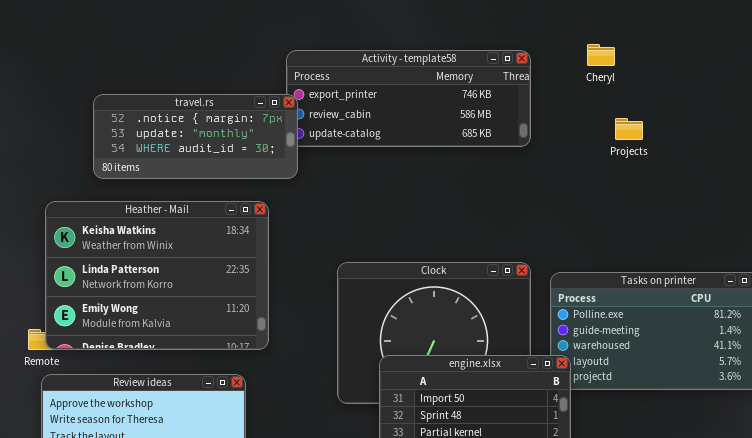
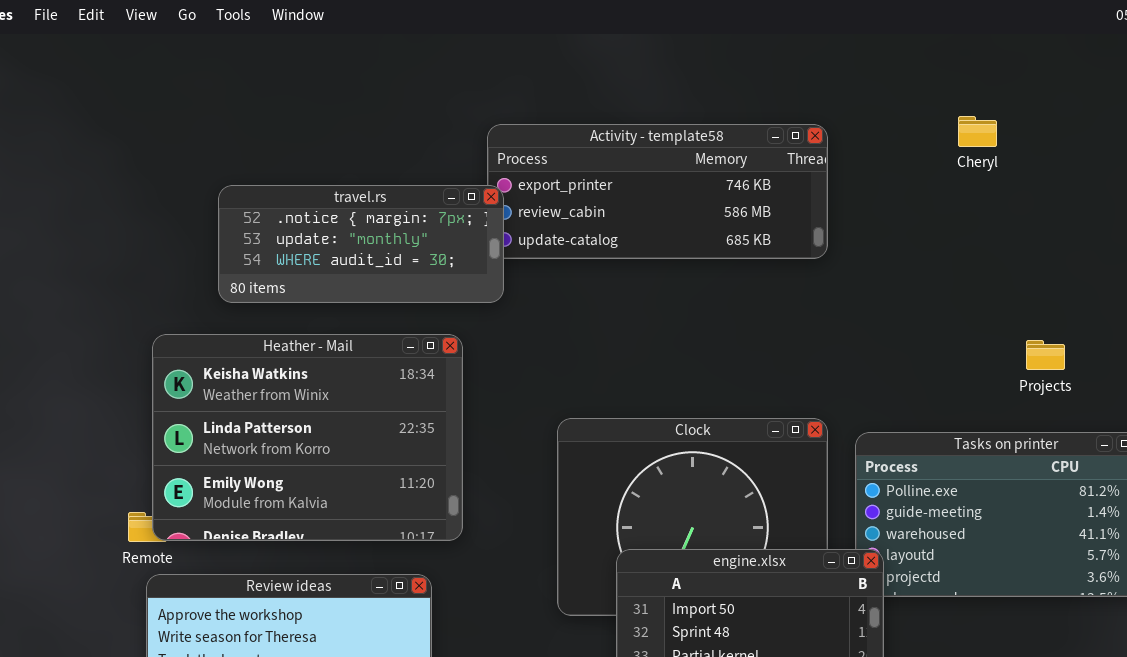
Cheryl: [587,44,615,66] -> [958,116,997,147], moved
Projects: [615,118,643,140] -> [1026,340,1065,370], moved

